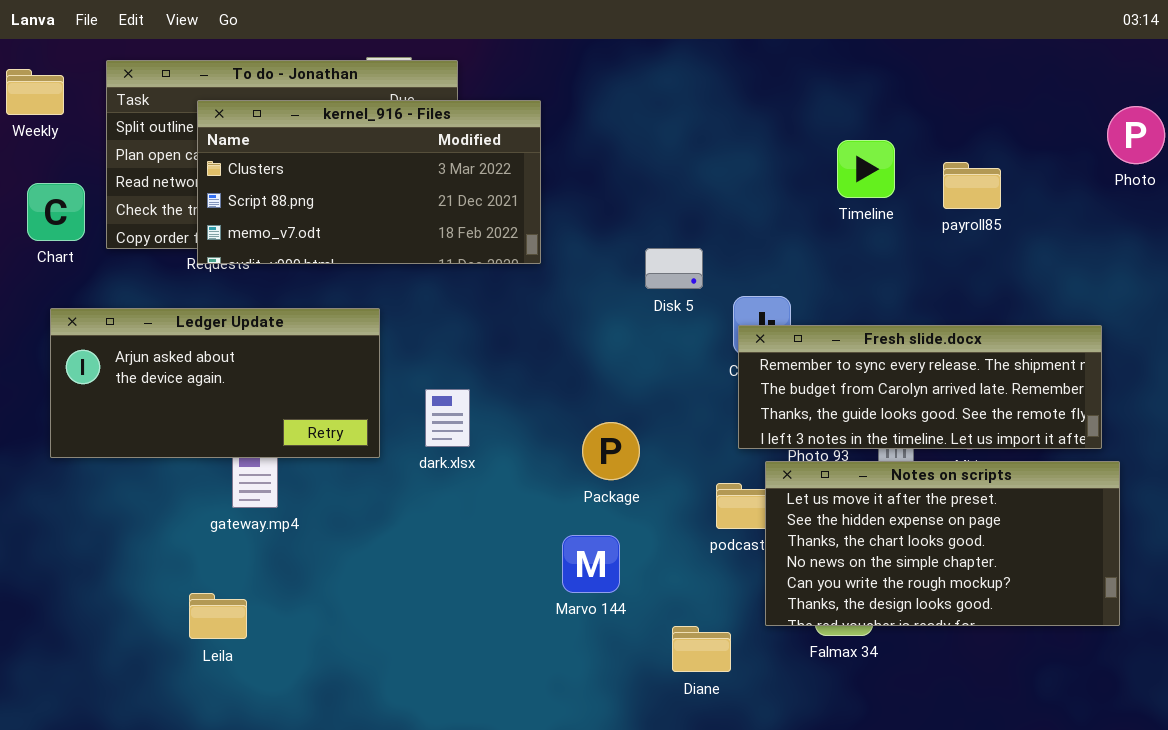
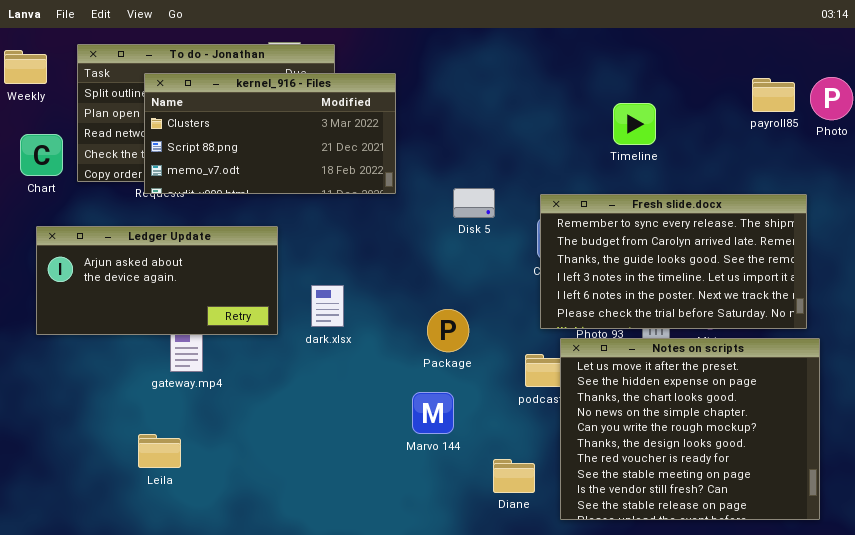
payroll85: [943,162,1001,209] -> [752,78,795,112], moved
Disk 5: [645,248,703,289] -> [453,188,495,218], moved
Fresh slide.docx: [738,325,1102,449] -> [540,194,807,329], resized
Notes on scripts: [765,461,1120,626] -> [560,338,820,520], resized

